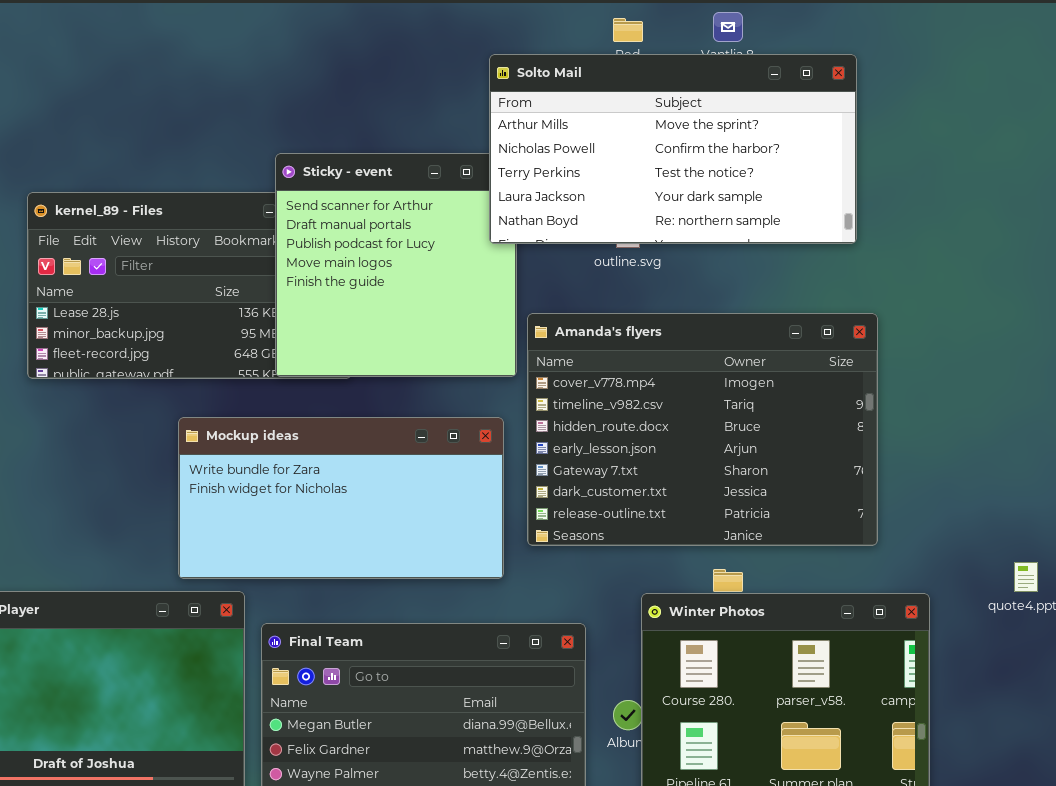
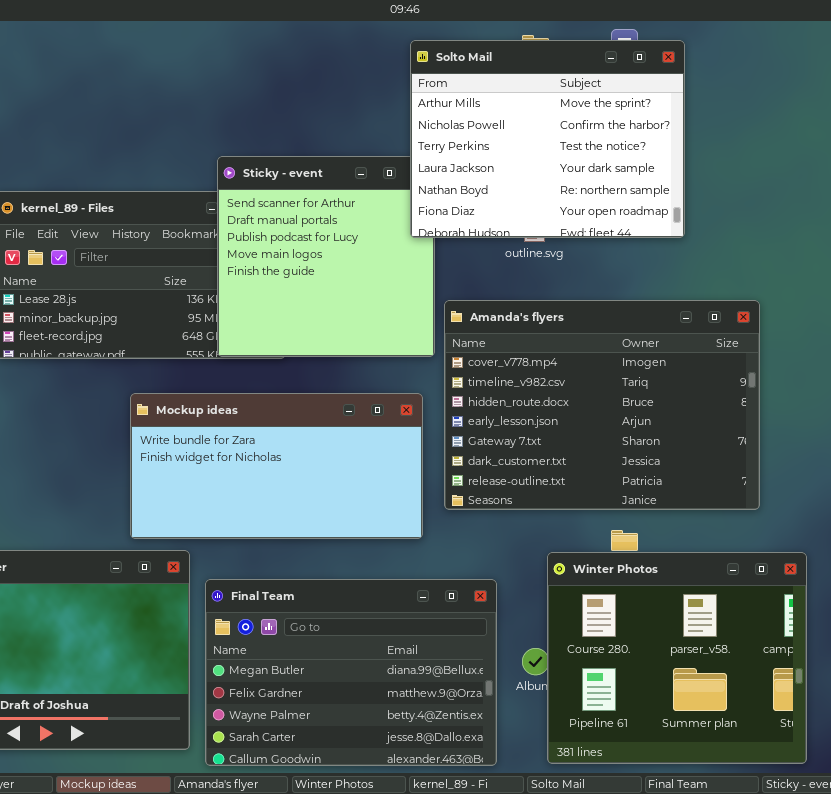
Solto Mail: [489,54,857,244] -> [410,40,685,238], resized

